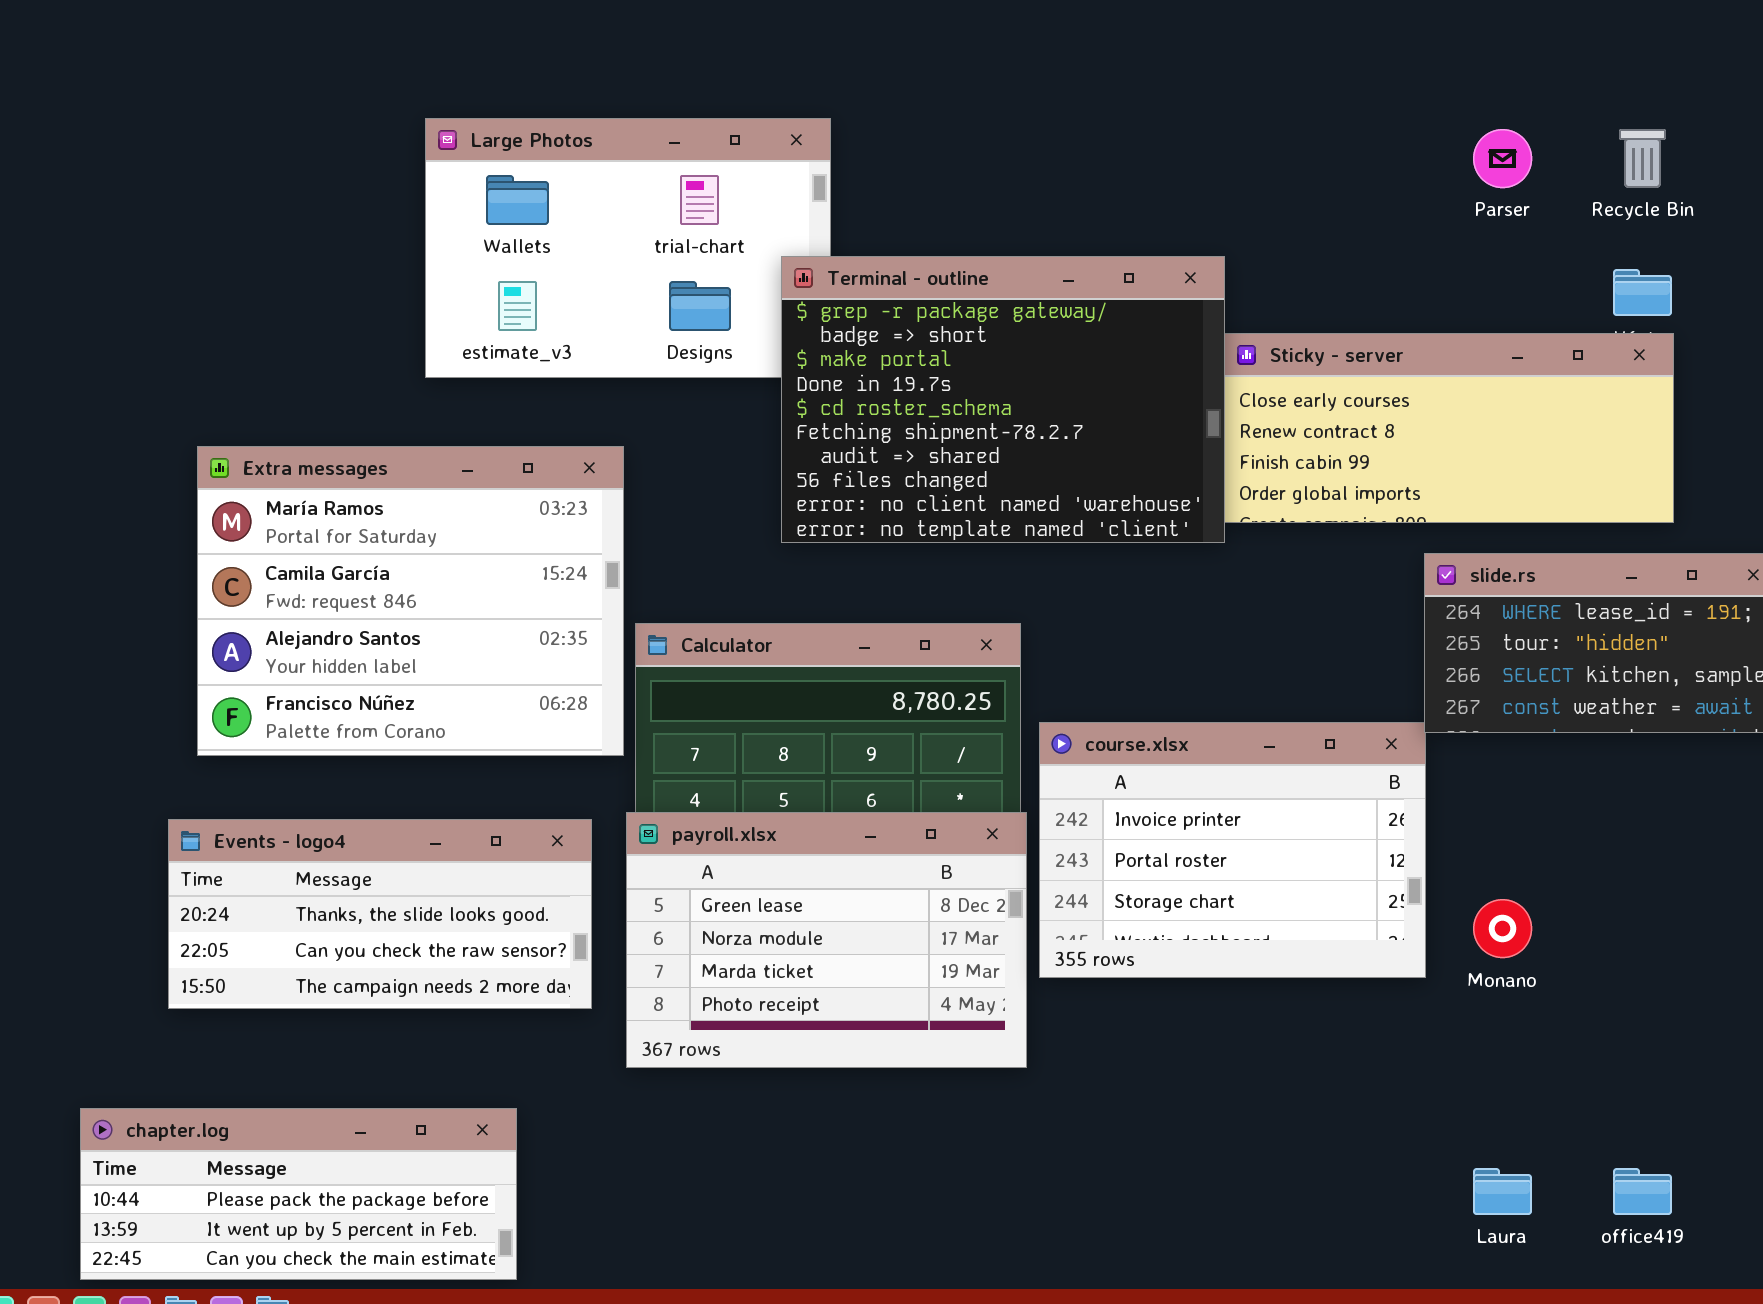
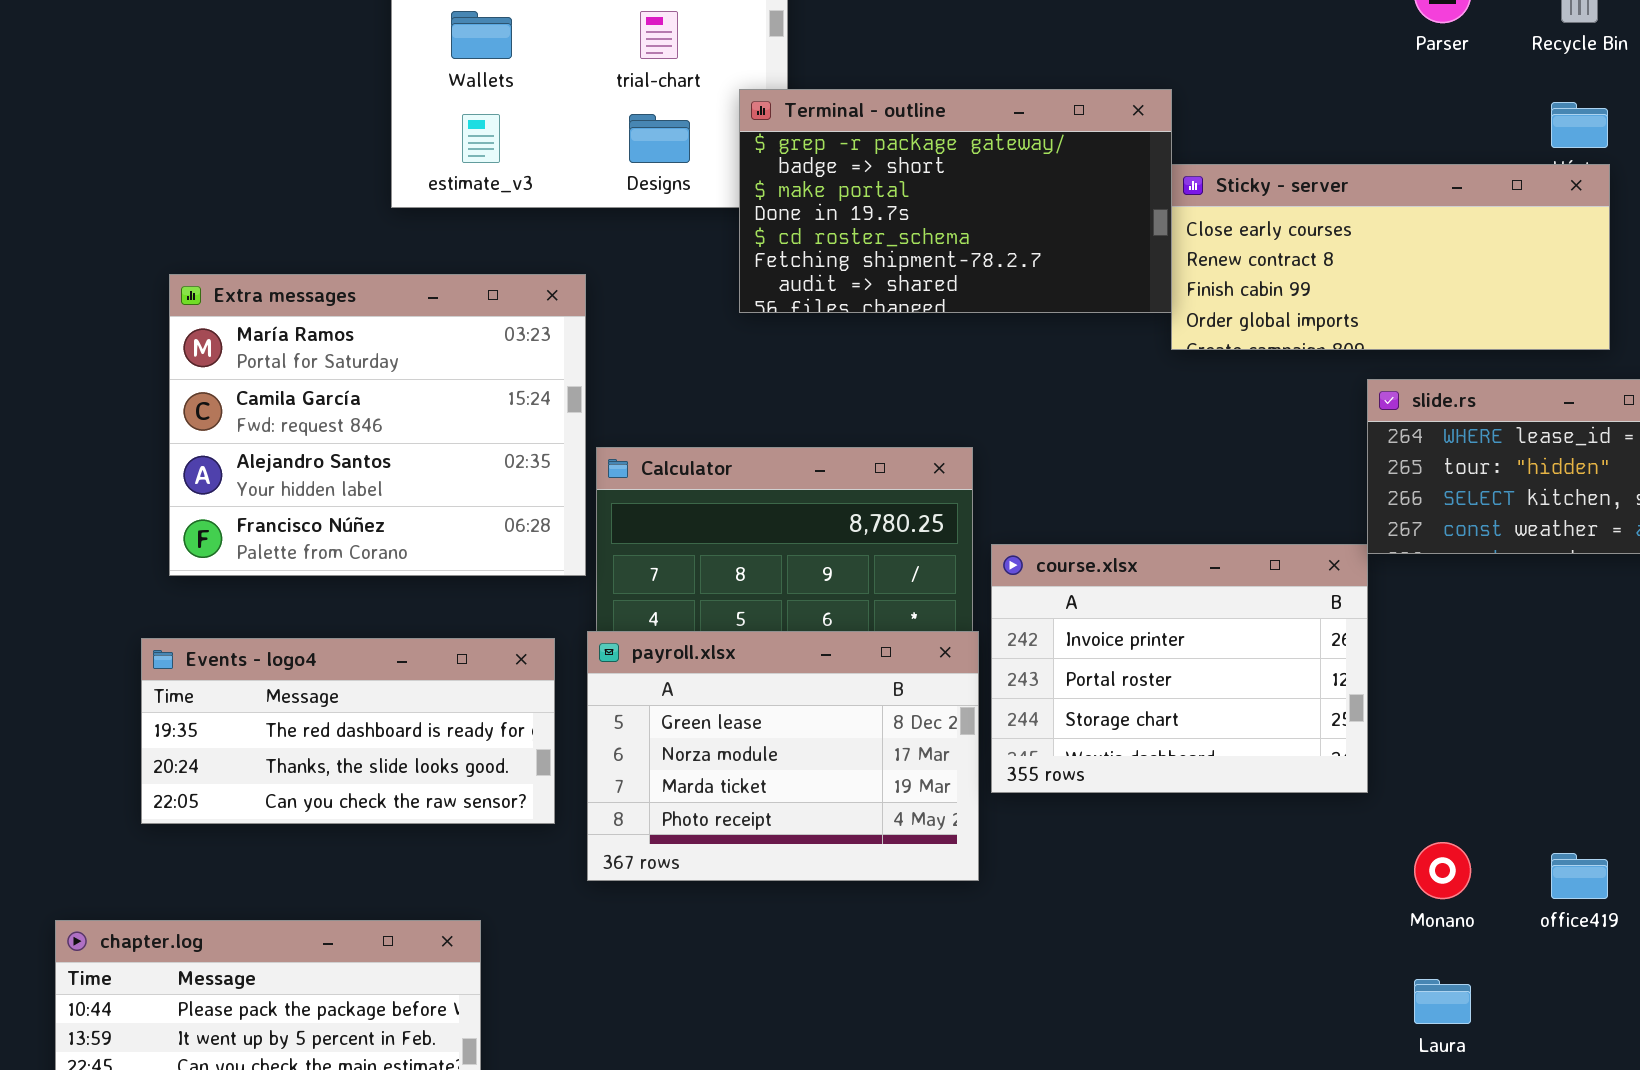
Terminal - outline: [781,256,1225,543] -> [739,89,1172,313], resized
Events - logo4: [168,819,592,1009] -> [141,638,555,824], scrolled up 1 row
Monano: [1473,899,1532,958] -> [1414,842,1471,899], moved
office419: [1613,1168,1672,1215] -> [1551,853,1608,899], moved

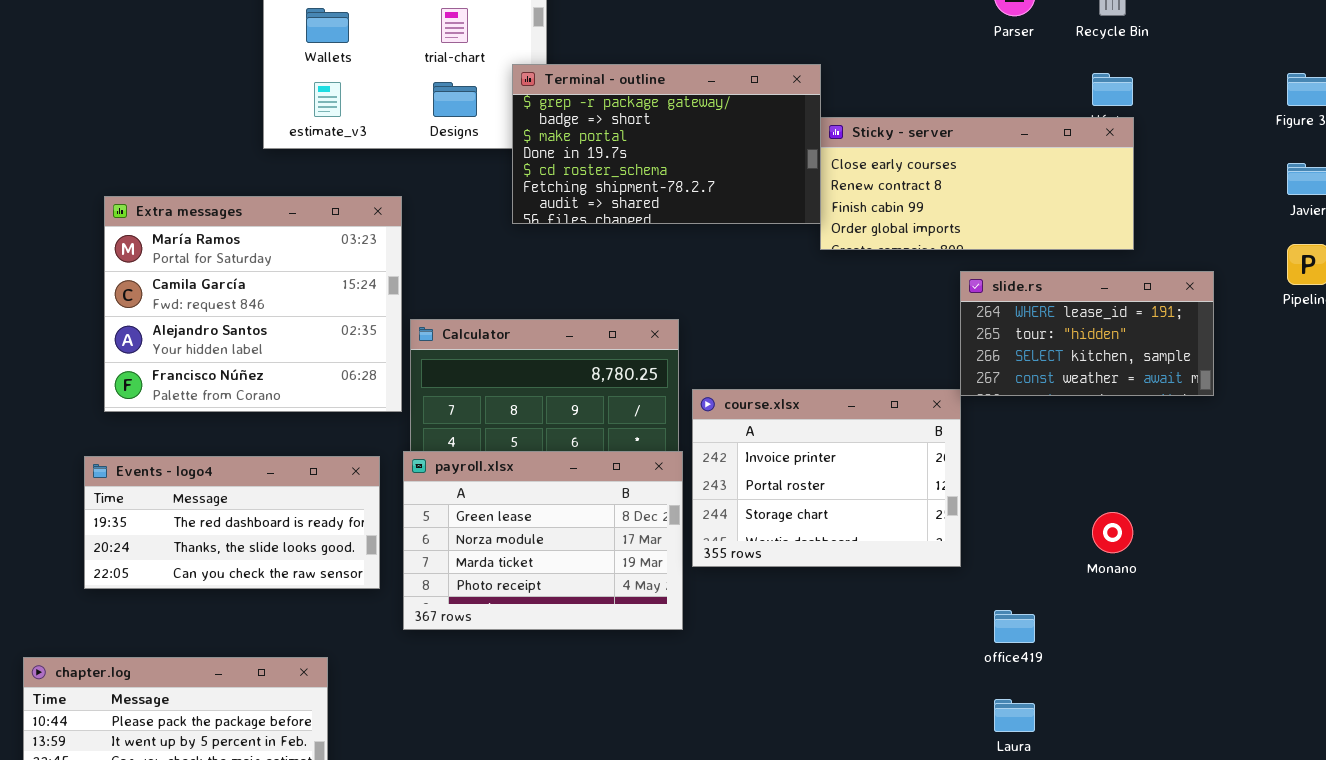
Monano: [1414,842,1471,899] -> [1092,512,1133,553], moved
office419: [1551,853,1608,899] -> [994,610,1035,643], moved

